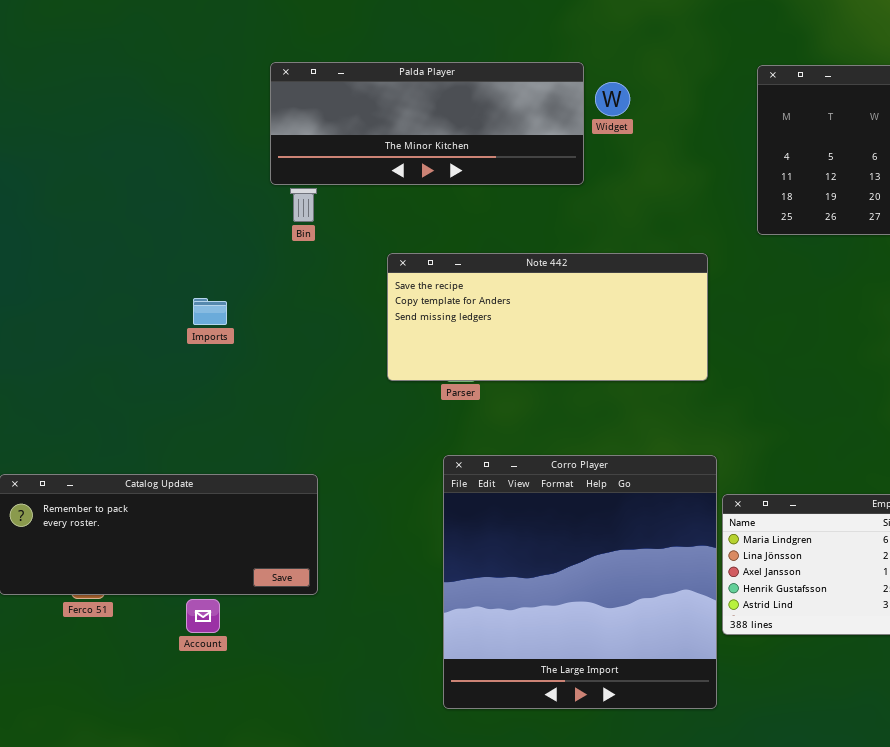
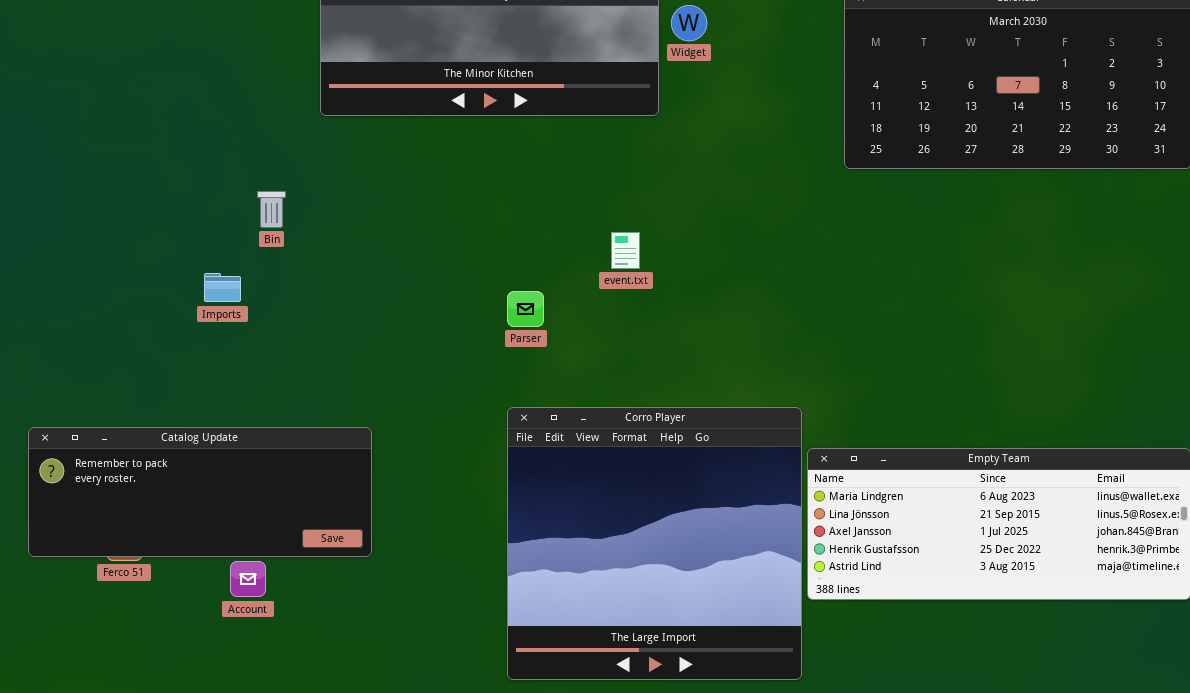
Bin: [290,188,317,222] -> [257,191,286,228], moved
Note 442: [387,253,708,381] -> none, closed
Imports: [193,298,227,325] -> [204,273,241,302], moved

